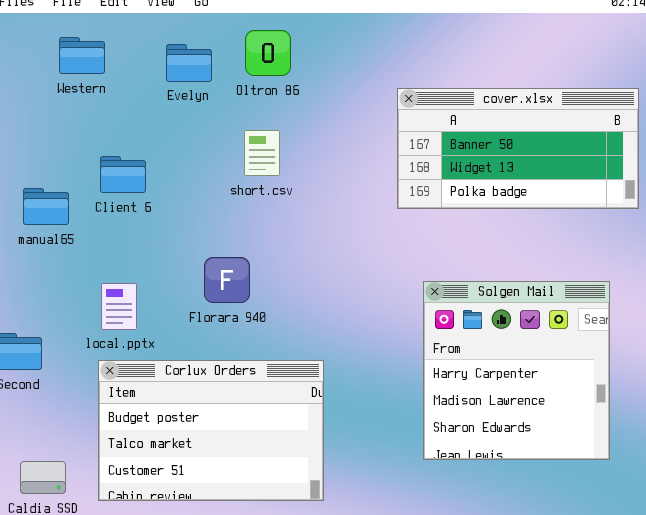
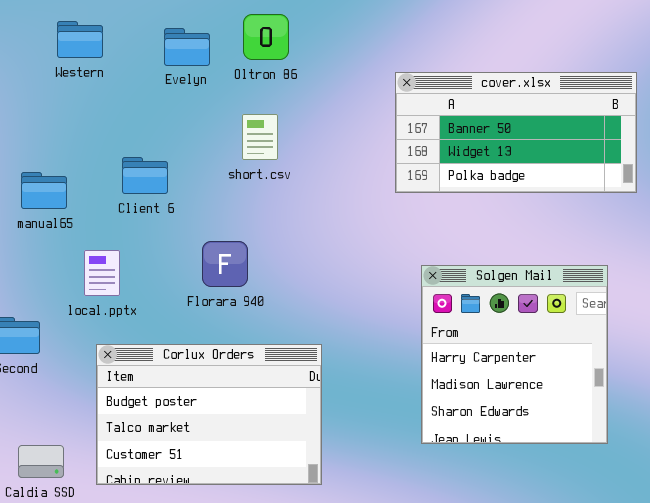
Client 6: [100,156,146,193] -> [122,157,168,194], moved
local.pptx: [101,283,137,330] -> [84,250,120,296], moved

